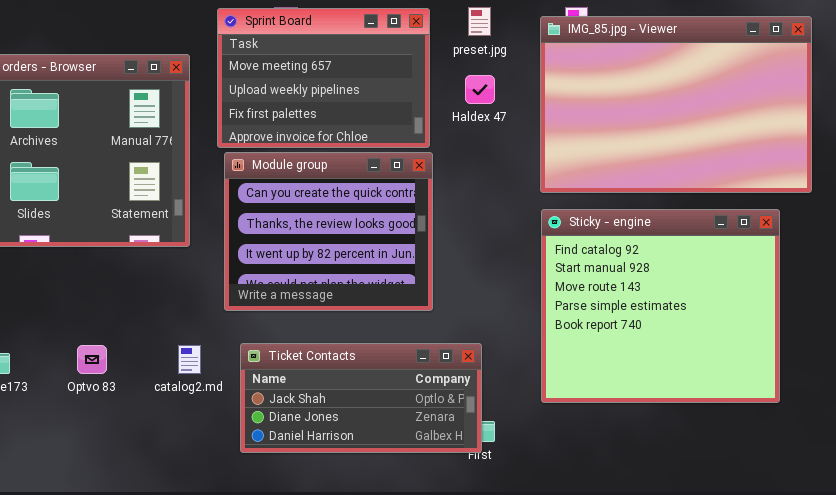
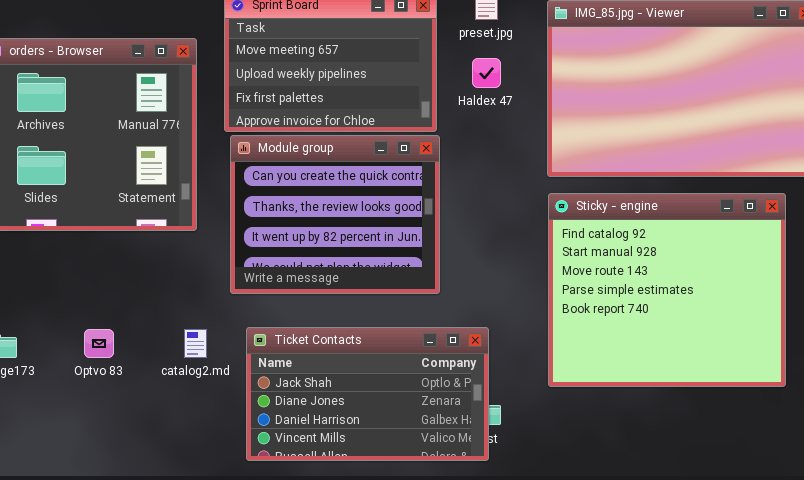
Ticket Contacts: [240,343,482,453] -> [246,327,489,461], resized

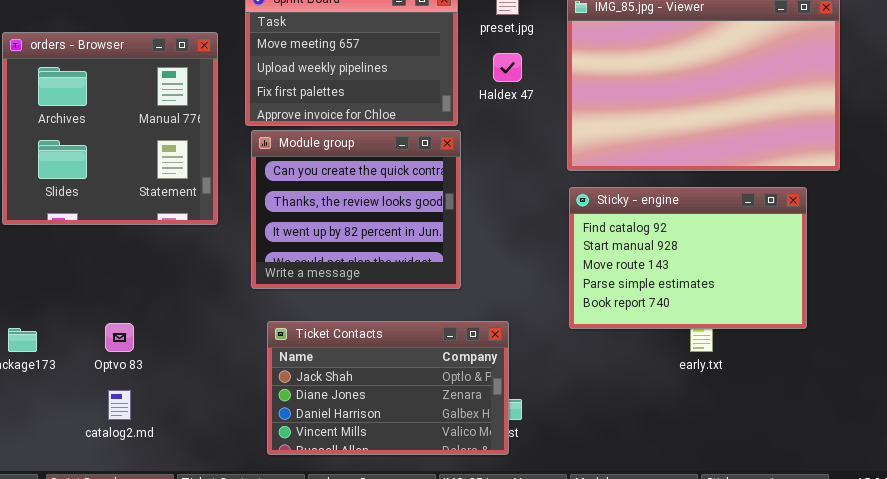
Sticky - engine: [548,193,786,387] -> [569,187,807,329], resized
catalog2.md: [184,329,207,358] -> [108,390,131,420], moved

